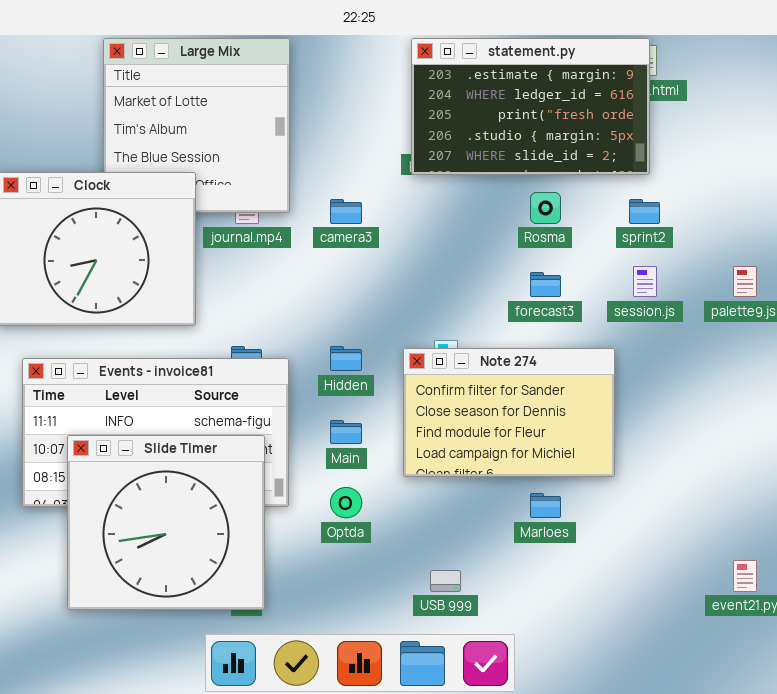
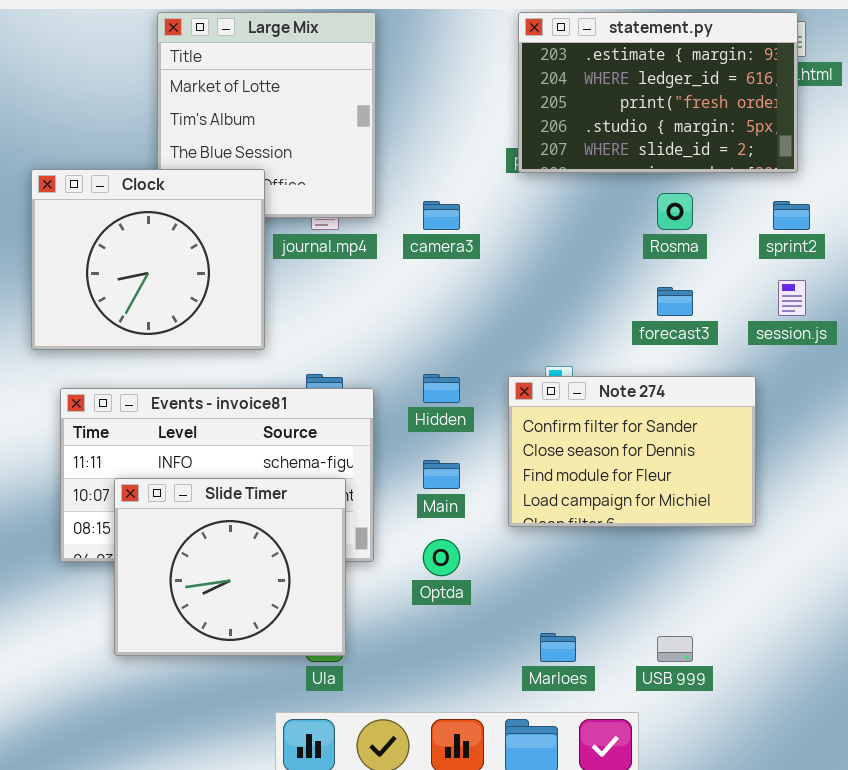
Slide Timer: [67,435,265,610] -> [114,478,346,656], resized
Marloes: [530,493,561,518] -> [540,633,576,662], moved
USB 999: [430,570,461,592] -> [657,636,693,662], moved

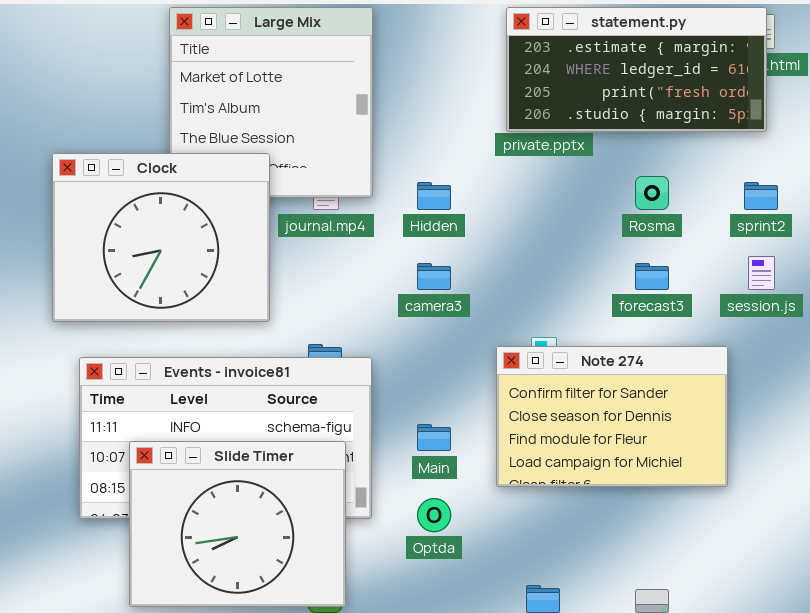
statement.py: [518,12,798,173] -> [506,7,767,132], resized
camera3: [423,201,460,230] -> [417,263,451,290], moved
Hidden: [423,374,460,403] -> [417,182,451,210], moved

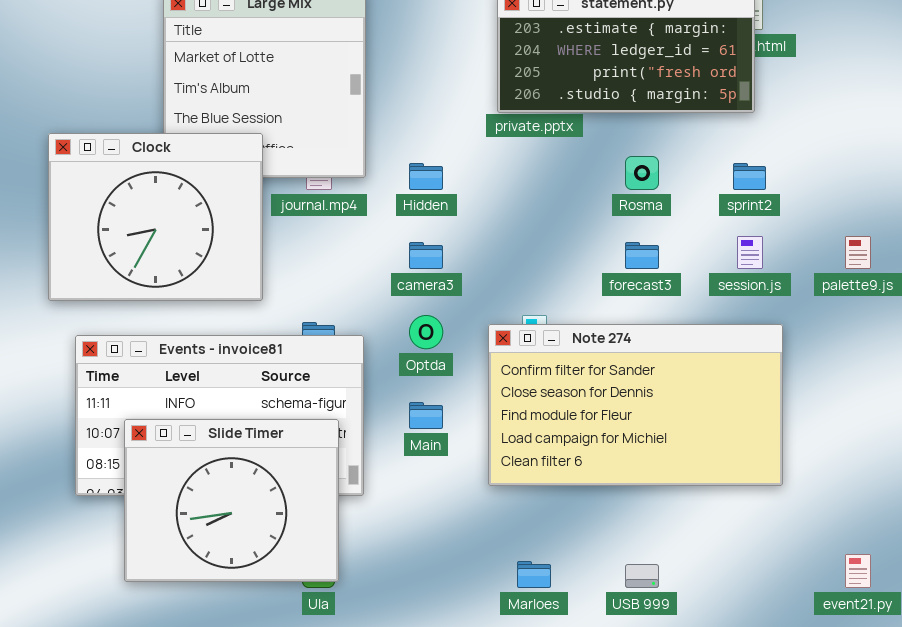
Note 274: [496,346,728,487] -> [488,324,783,486], resized
Optda: [417,498,451,532] -> [409,315,443,349], moved

